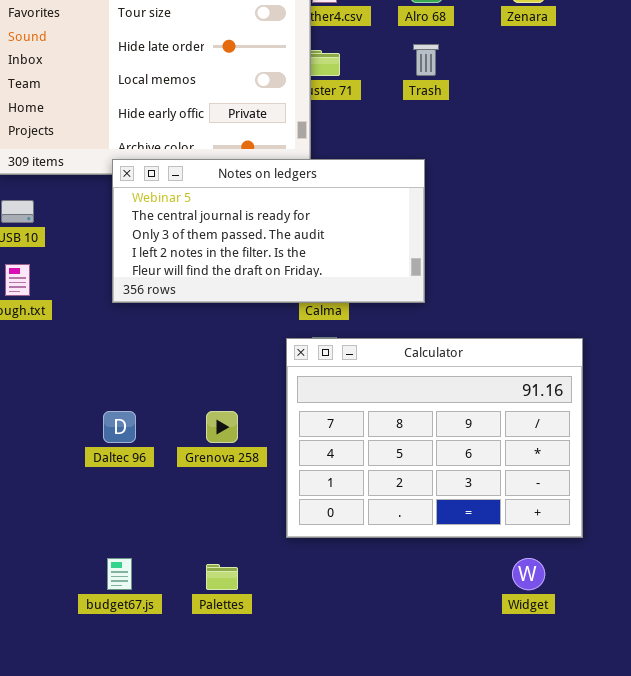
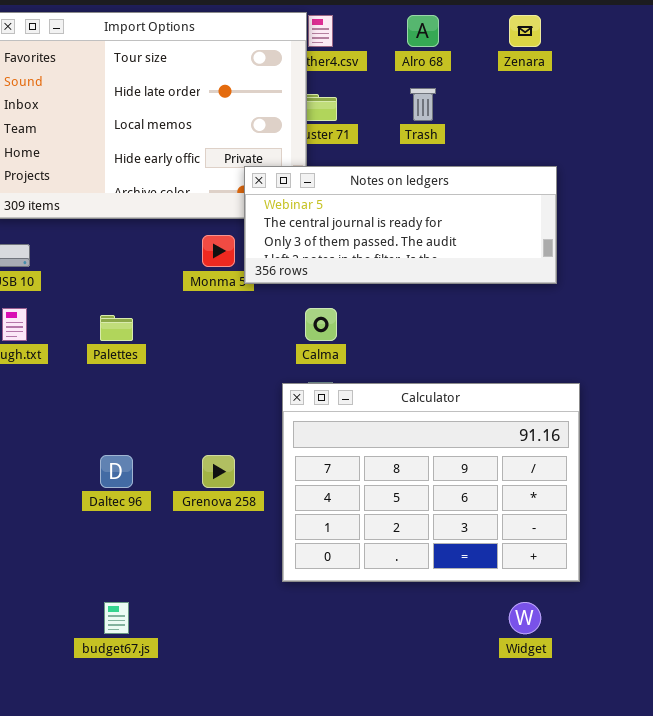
Notes on ledgers: [112,159,425,303] -> [244,166,557,284], moved, resized
Palettes: [206,564,238,590] -> [100,315,133,341], moved

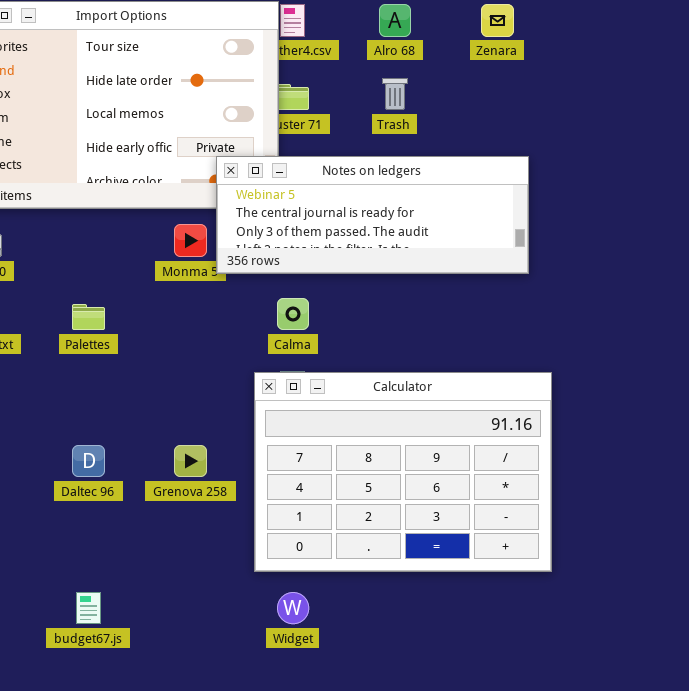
Widget: [509,602,541,634] -> [277,592,309,624], moved

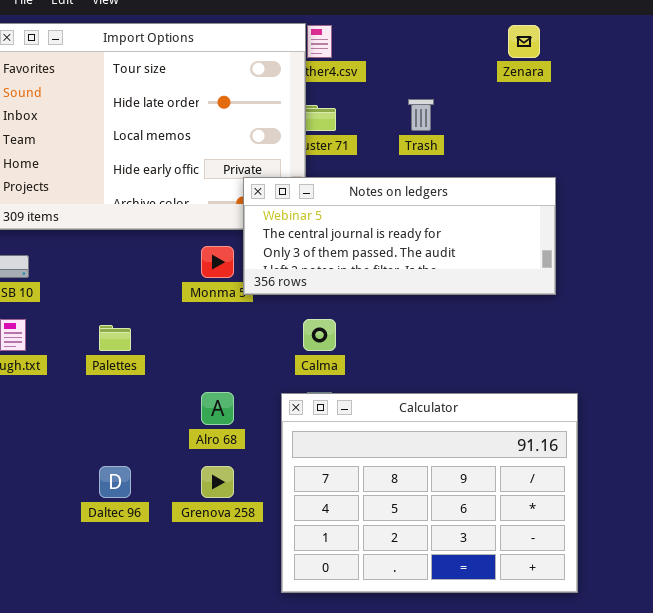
Alro 68: [379,4,411,37] -> [201,392,234,425], moved

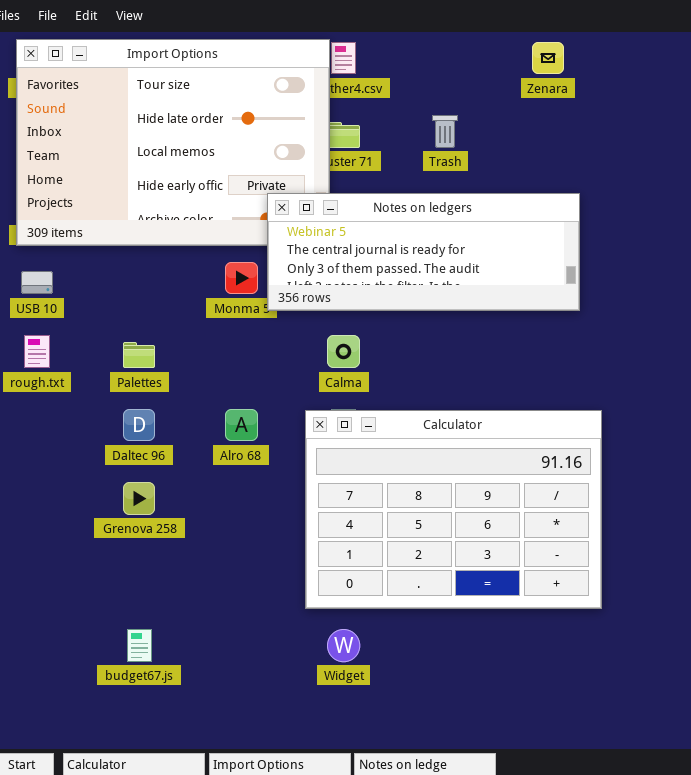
Daltec 96: [99,466,131,498] -> [123,409,155,441], moved
Grenova 258: [201,466,234,498] -> [123,482,155,515], moved

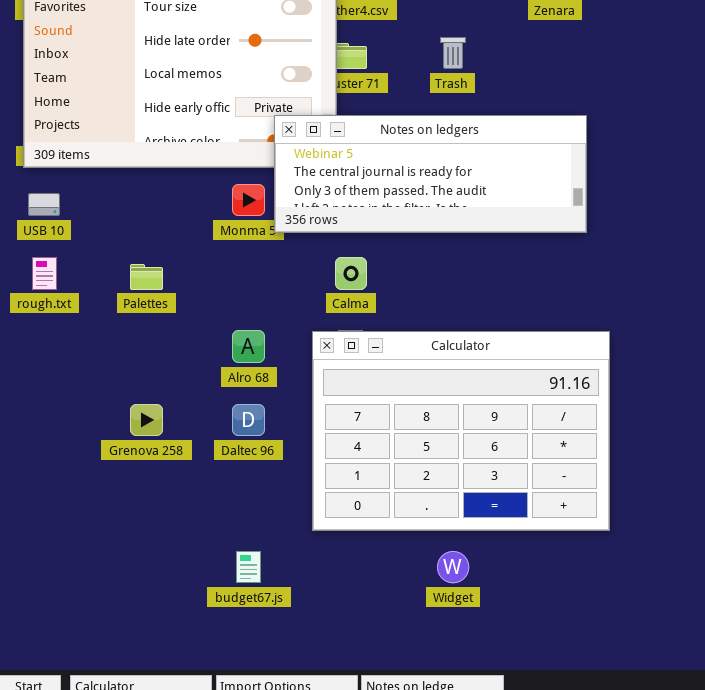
Daltec 96: [123,409,155,441] -> [232,404,265,436], moved
budget67.js: [127,629,152,662] -> [236,551,261,583], moved
Widget: [327,629,360,662] -> [437,551,469,583], moved

